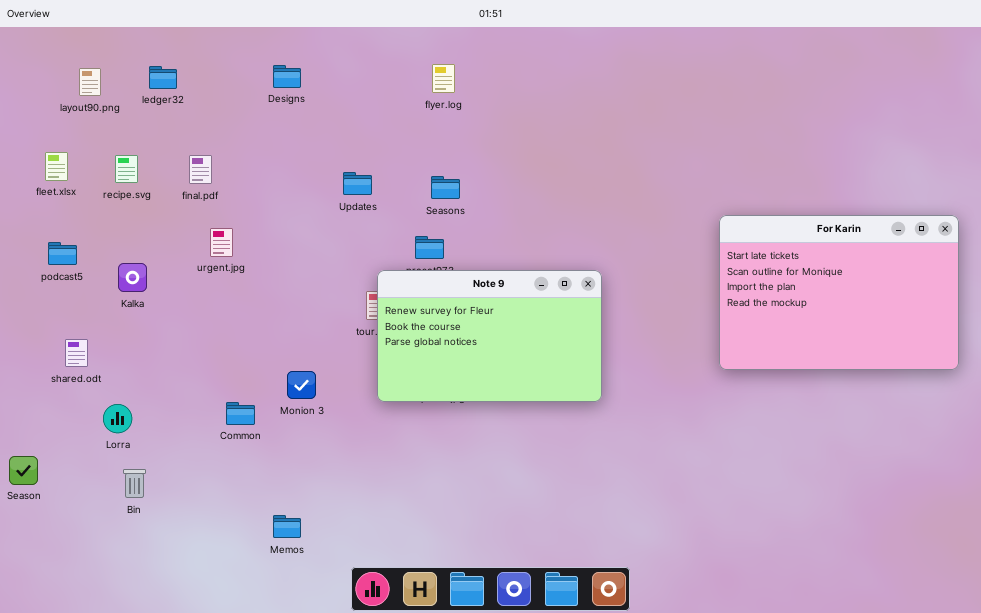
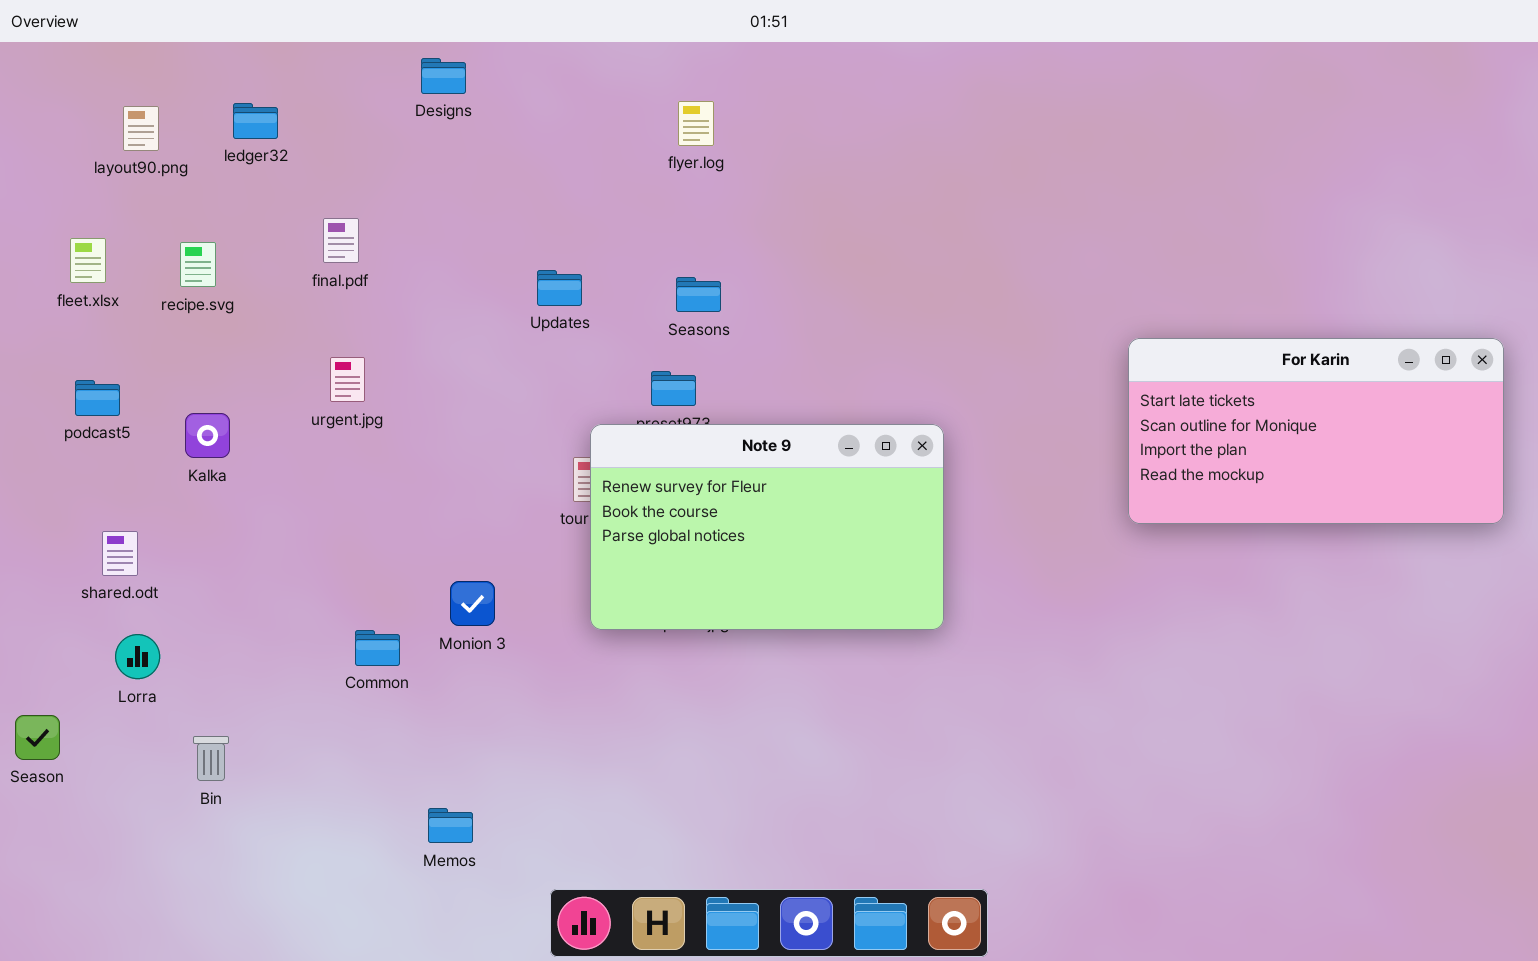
Designs: [273,65,301,88] -> [421,58,466,94], moved
final.pdf: [189,155,212,184] -> [323,218,359,263], moved
For Karin: [719,215,959,370] -> [1128,338,1504,524], resized
Lorra: [103,404,132,433] -> [115,634,160,679], moved

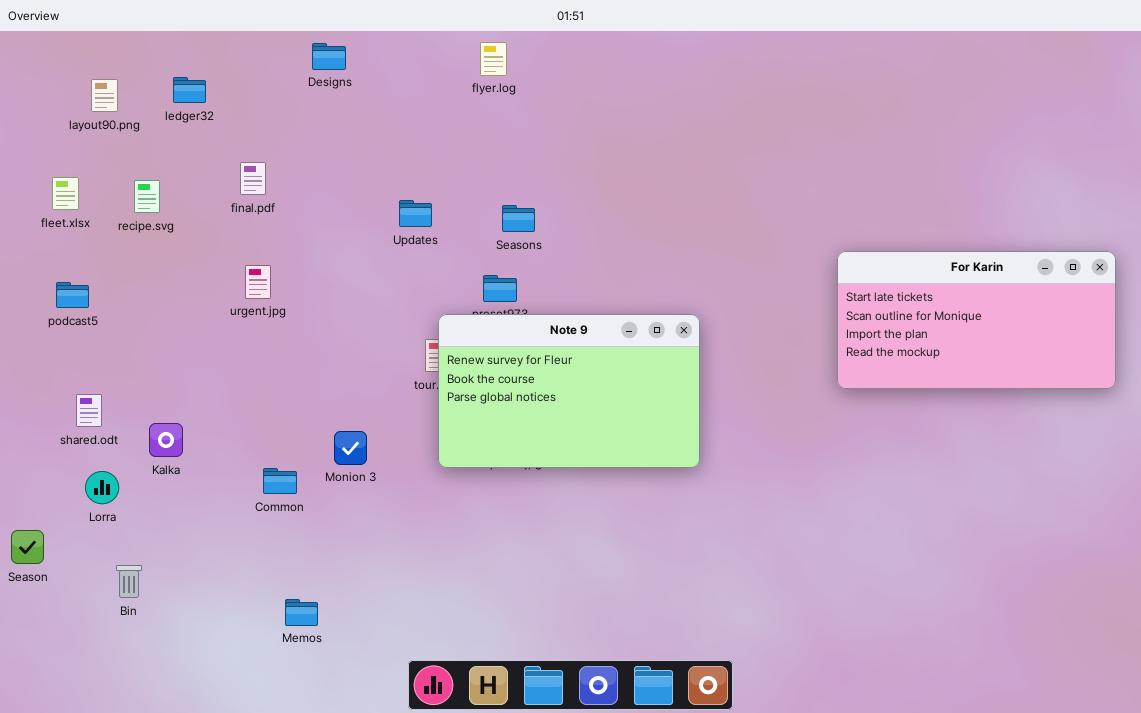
flyer.log: [678,101,714,146] -> [480,42,507,76], moved
Kalka: [185,413,230,458] -> [149,423,183,457], moved
Bin: [193,736,229,781] -> [116,565,142,598], moved
Memos: [428,808,473,843] -> [285,599,318,626], moved

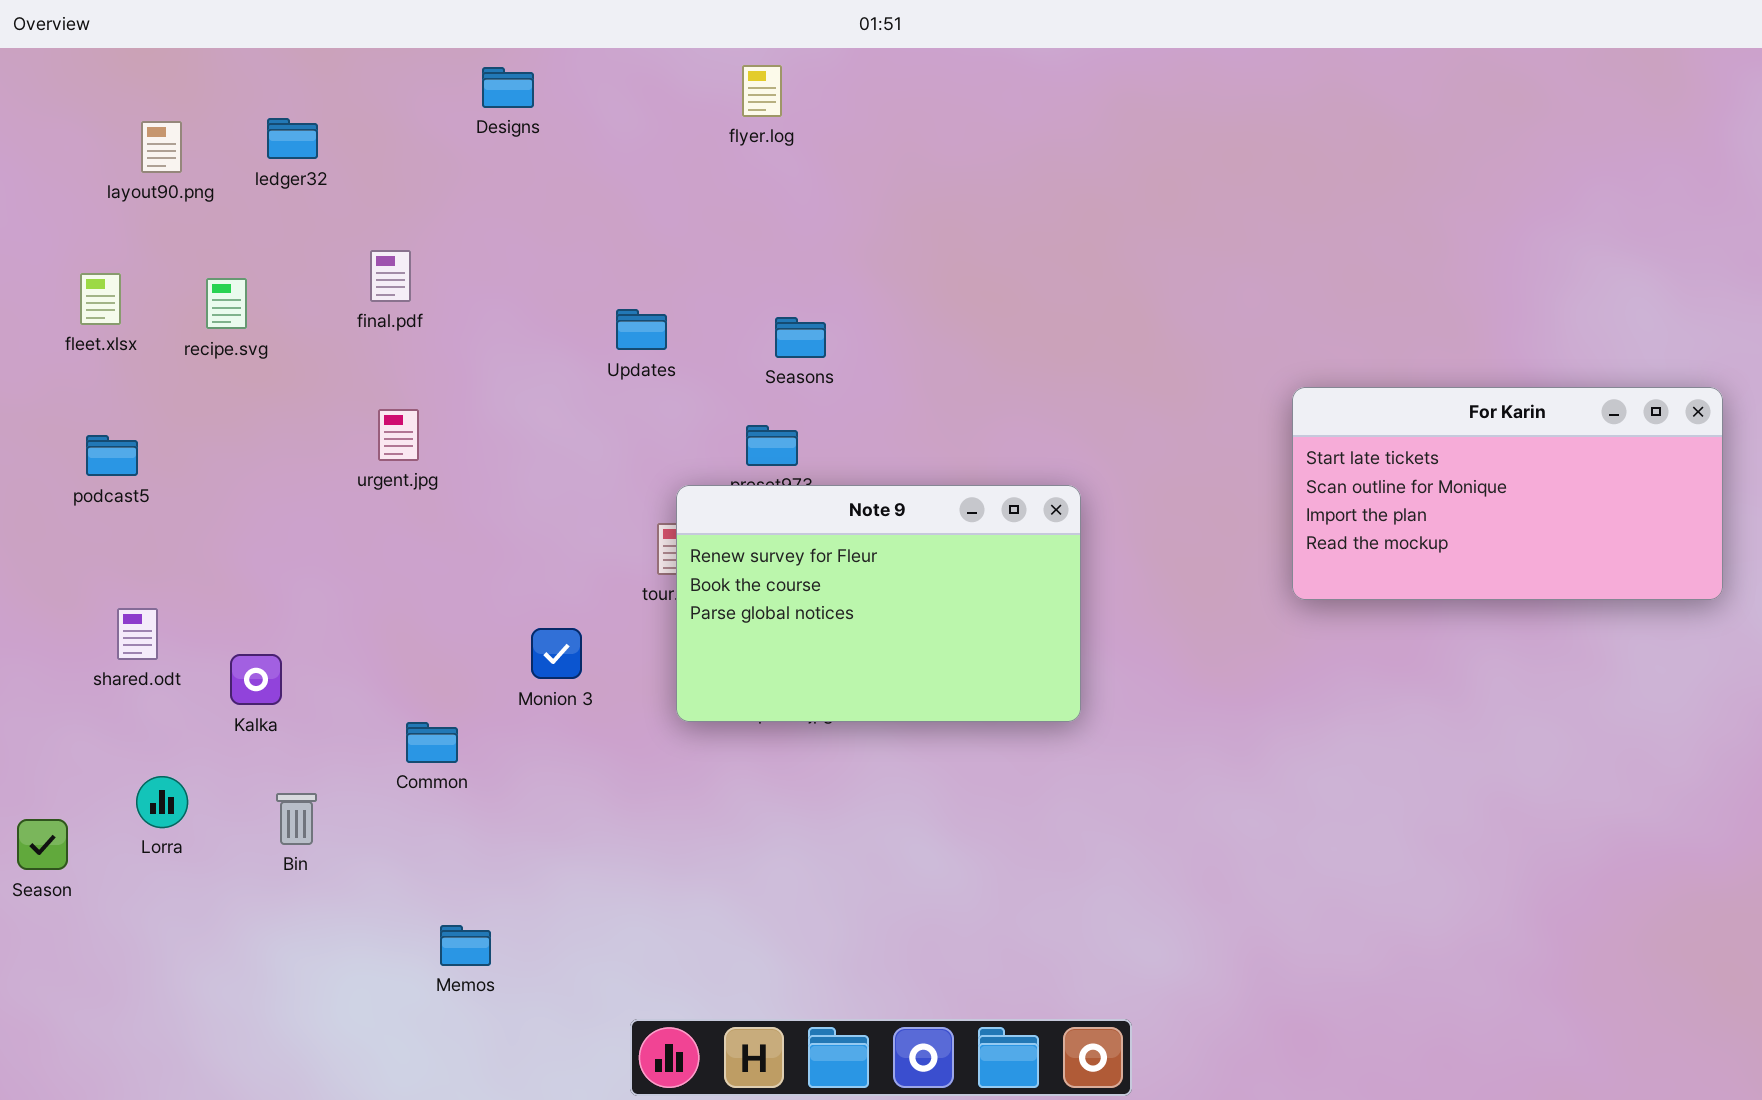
Monion 3: [334,431,367,465] -> [531,628,582,679], moved
Lorra: [85,471,119,504] -> [136,776,188,828], moved
Bin: [116,565,142,598] -> [276,793,317,845], moved

